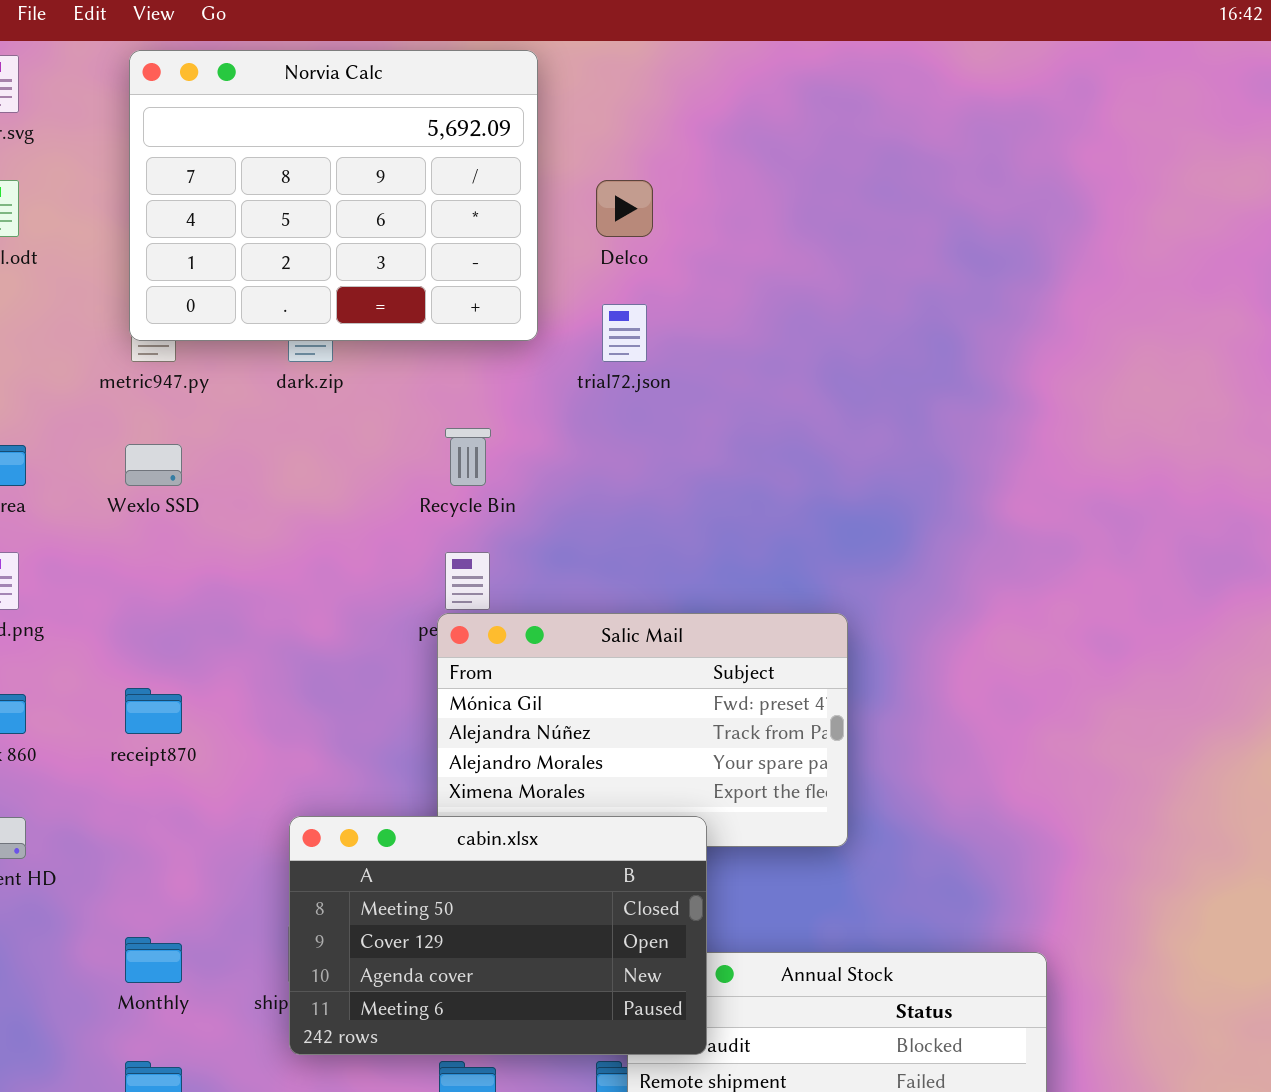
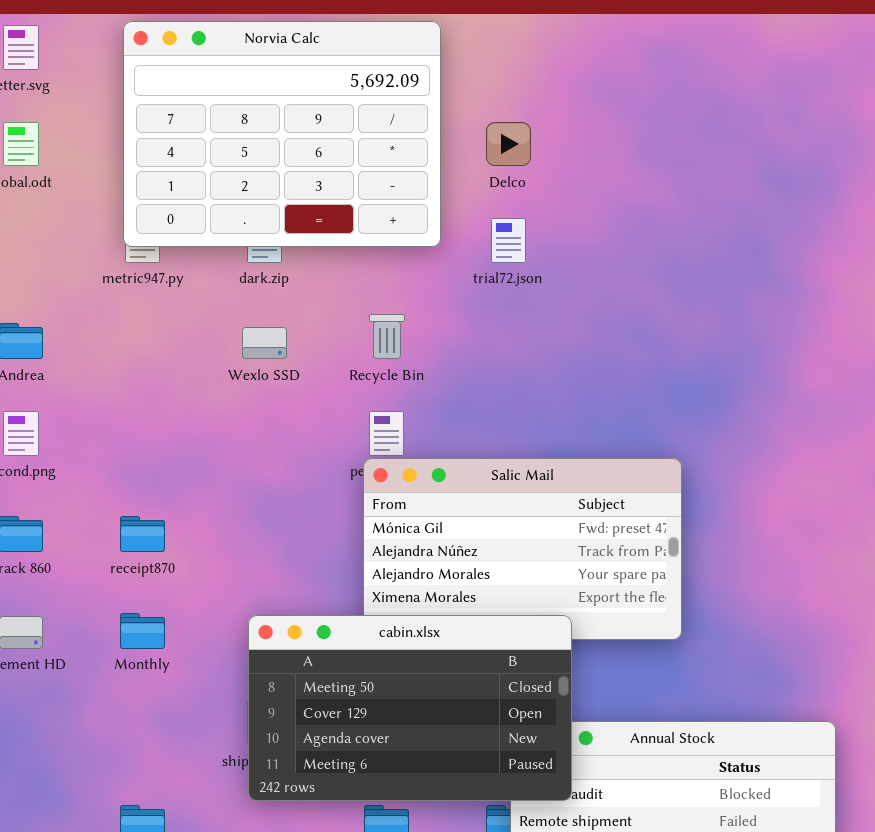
Wexlo SSD: [125,444,182,486] -> [242,327,287,359], moved
Monthly: [125,937,182,983] -> [120,613,165,649], moved

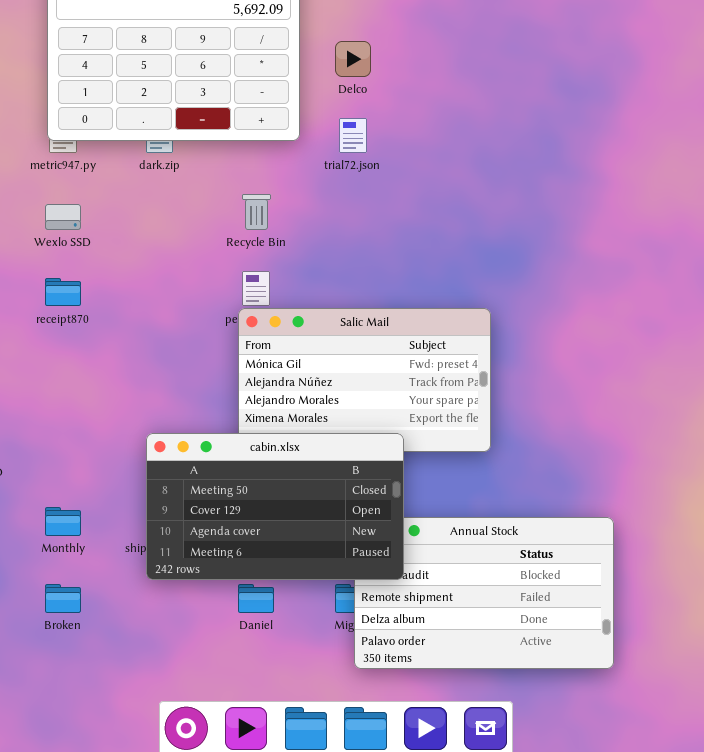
Wexlo SSD: [242,327,287,359] -> [45,204,81,230], moved
receipt870: [120,516,165,552] -> [45,278,81,306], moved
Monthly: [120,613,165,649] -> [45,507,81,536], moved

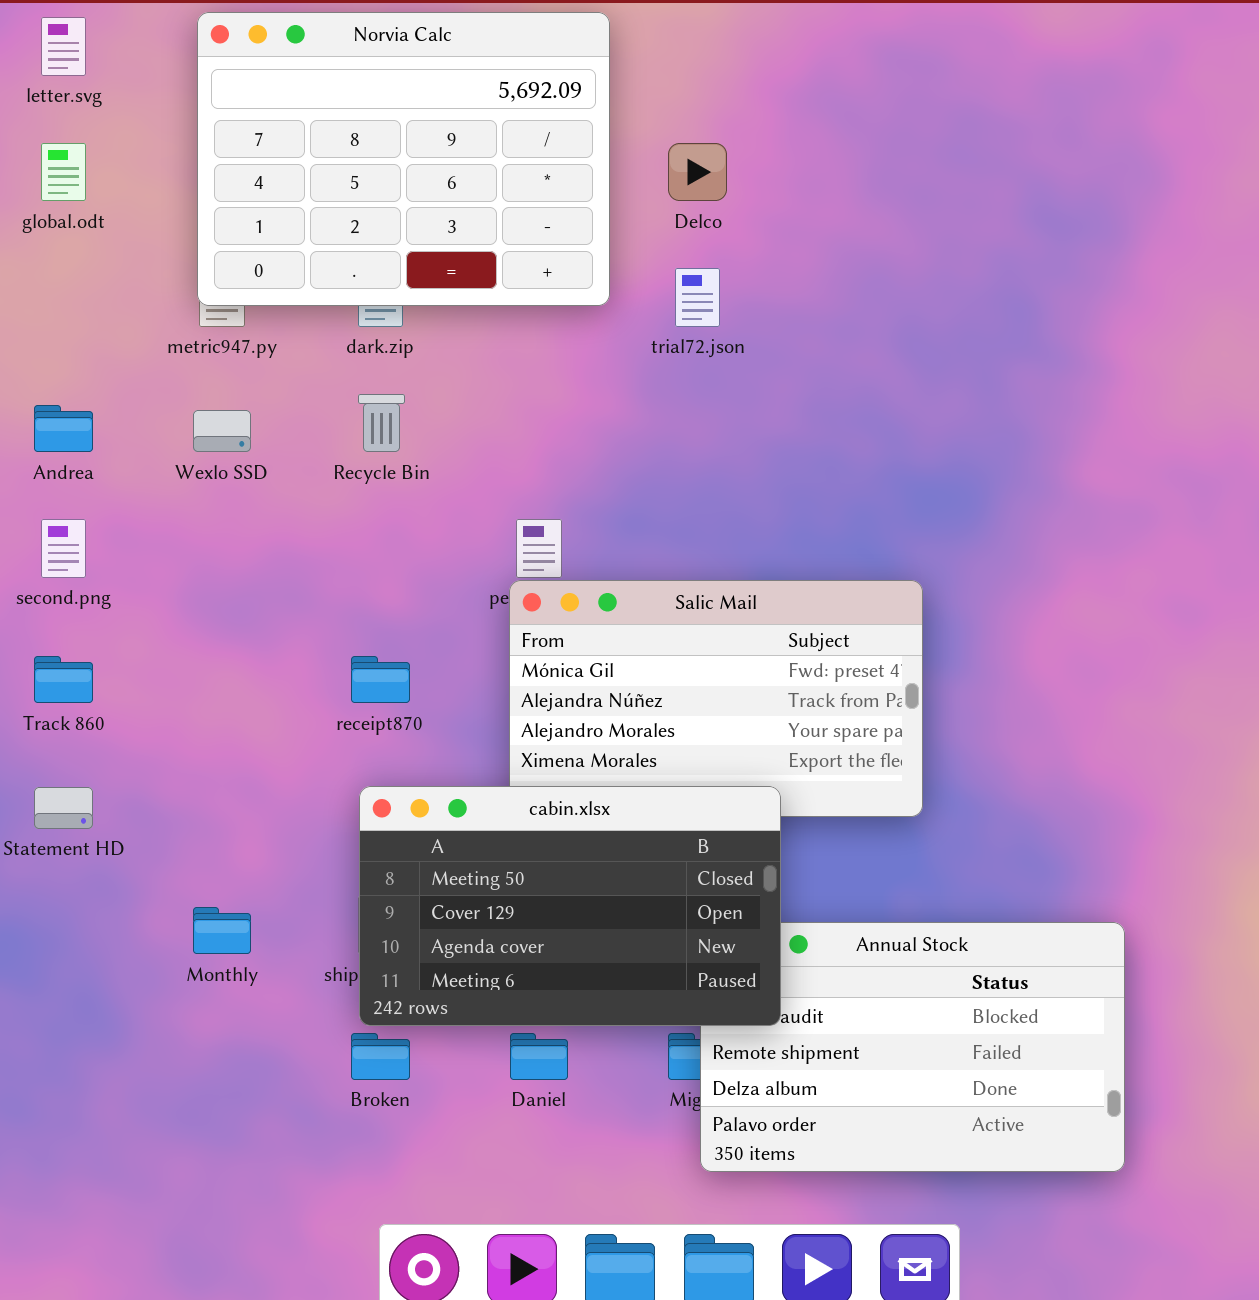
Recycle Bin: [242,194,271,230] -> [358,394,405,452], moved
receipt870: [45,278,81,306] -> [351,656,410,703], moved
Broken: [45,584,81,613] -> [351,1033,410,1080], moved

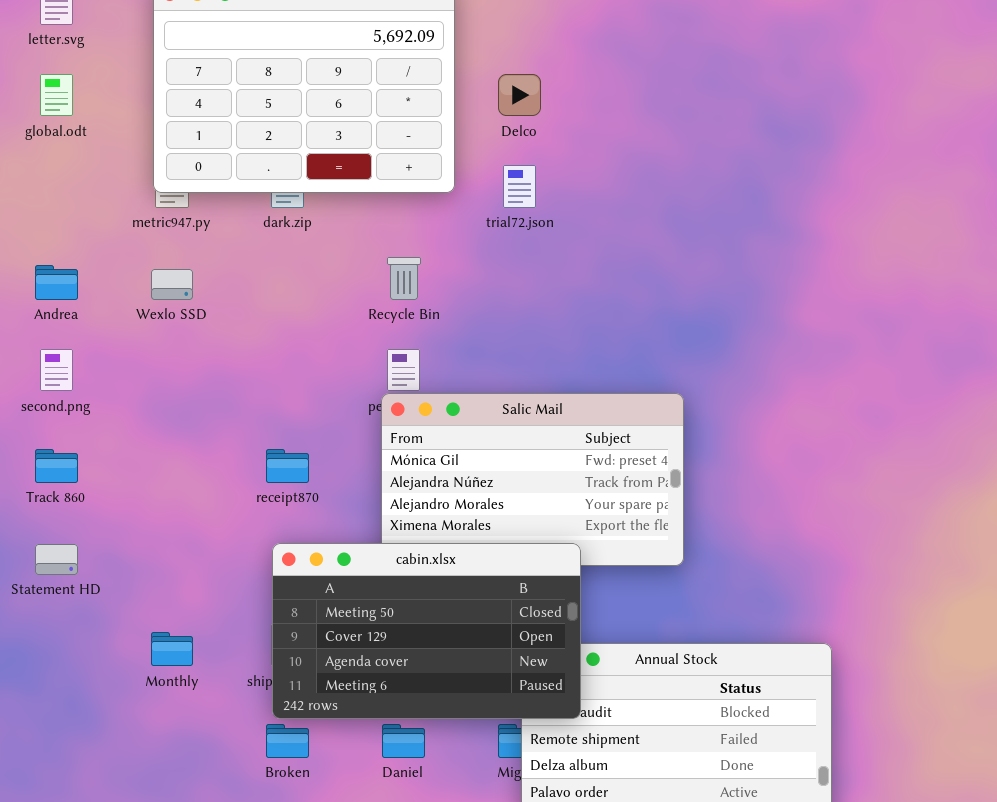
Recycle Bin: [358,394,405,452] -> [387,257,421,300], moved

